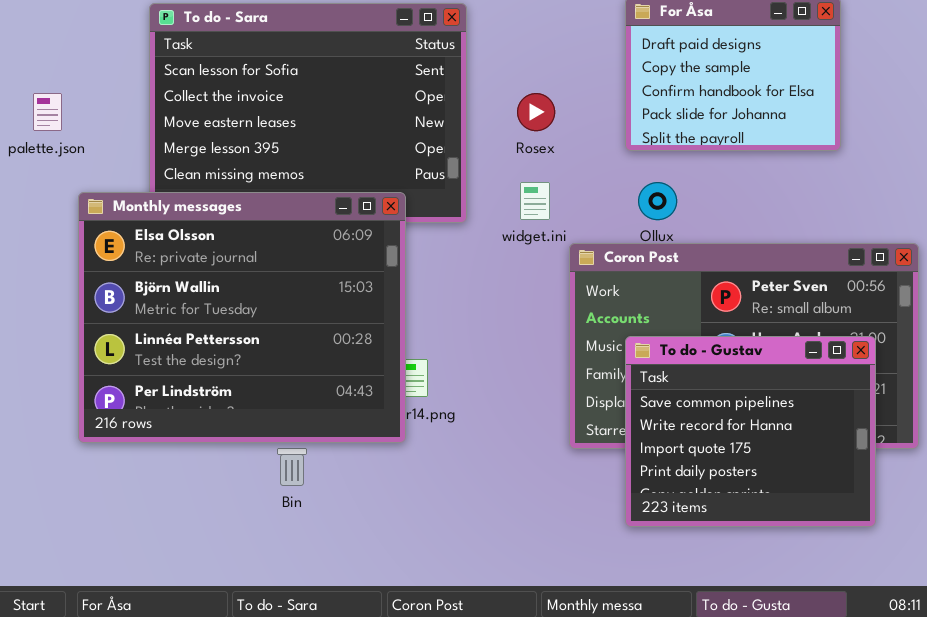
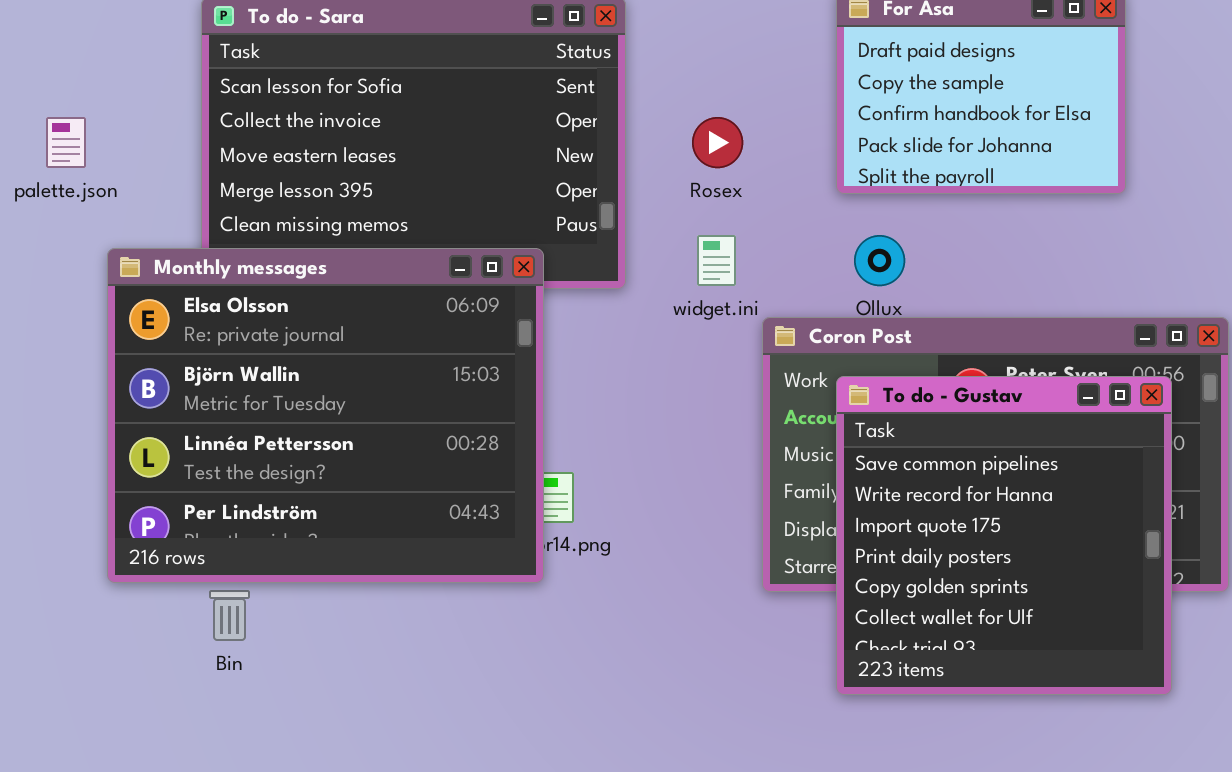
To do - Gustav: [625,336,876,527] -> [836,376,1172,695], resized
Bin: [277,448,307,486] -> [209,590,250,641], moved

